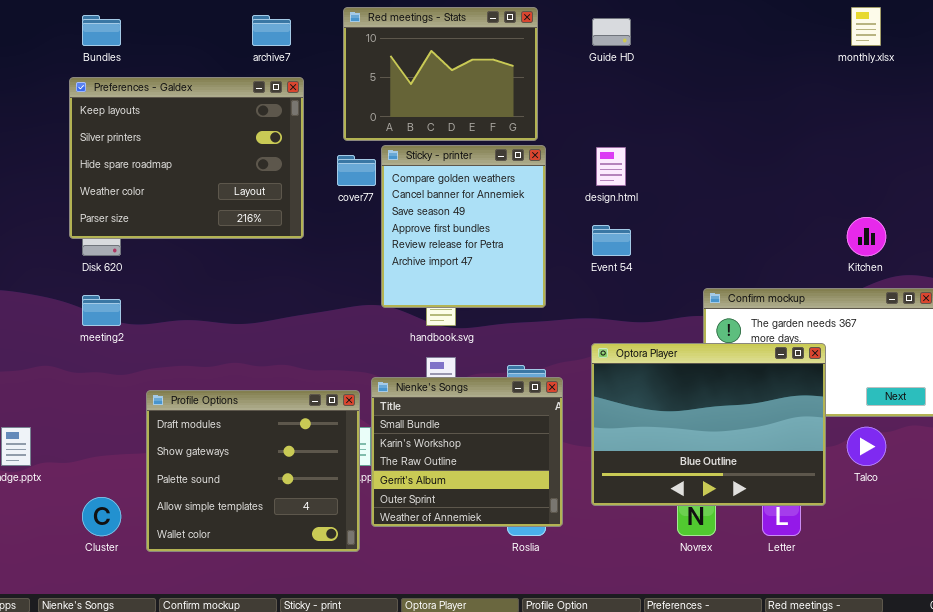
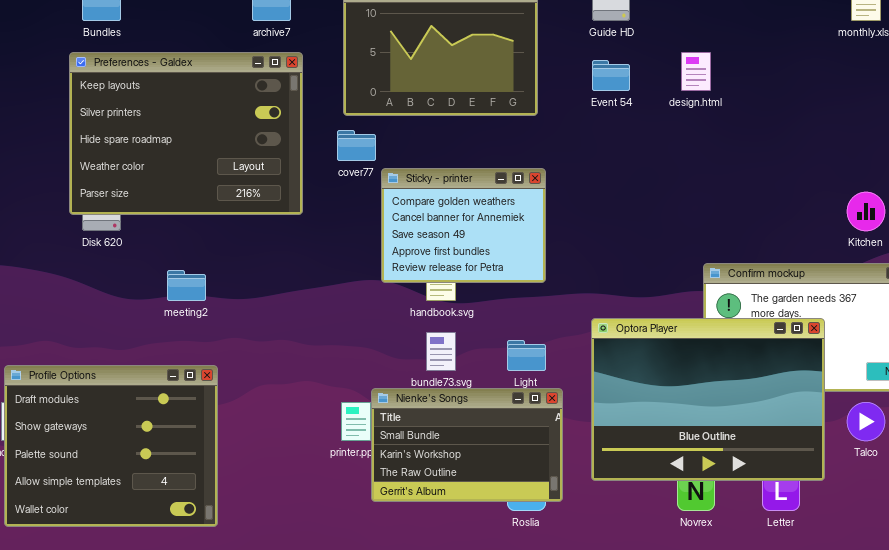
Sticky - printer: [381,145,546,308] -> [381,168,546,283], resized
design.html: [596,147,626,186] -> [681,52,711,91], moved
Event 54: [592,225,631,256] -> [592,60,630,91], moved
meeting2: [82,295,121,326] -> [167,270,206,301], moved
Nienke's Songs: [371,377,563,527] -> [371,388,563,502], resized
Profile Options: [146,390,360,552] -> [4,365,218,527], moved

